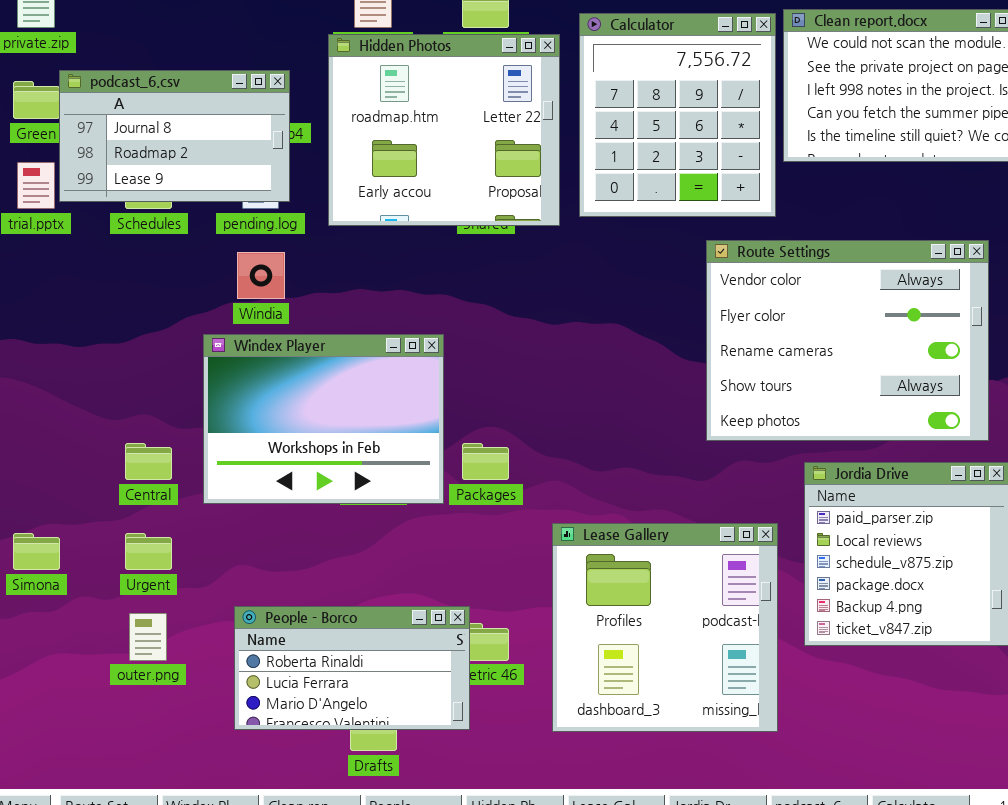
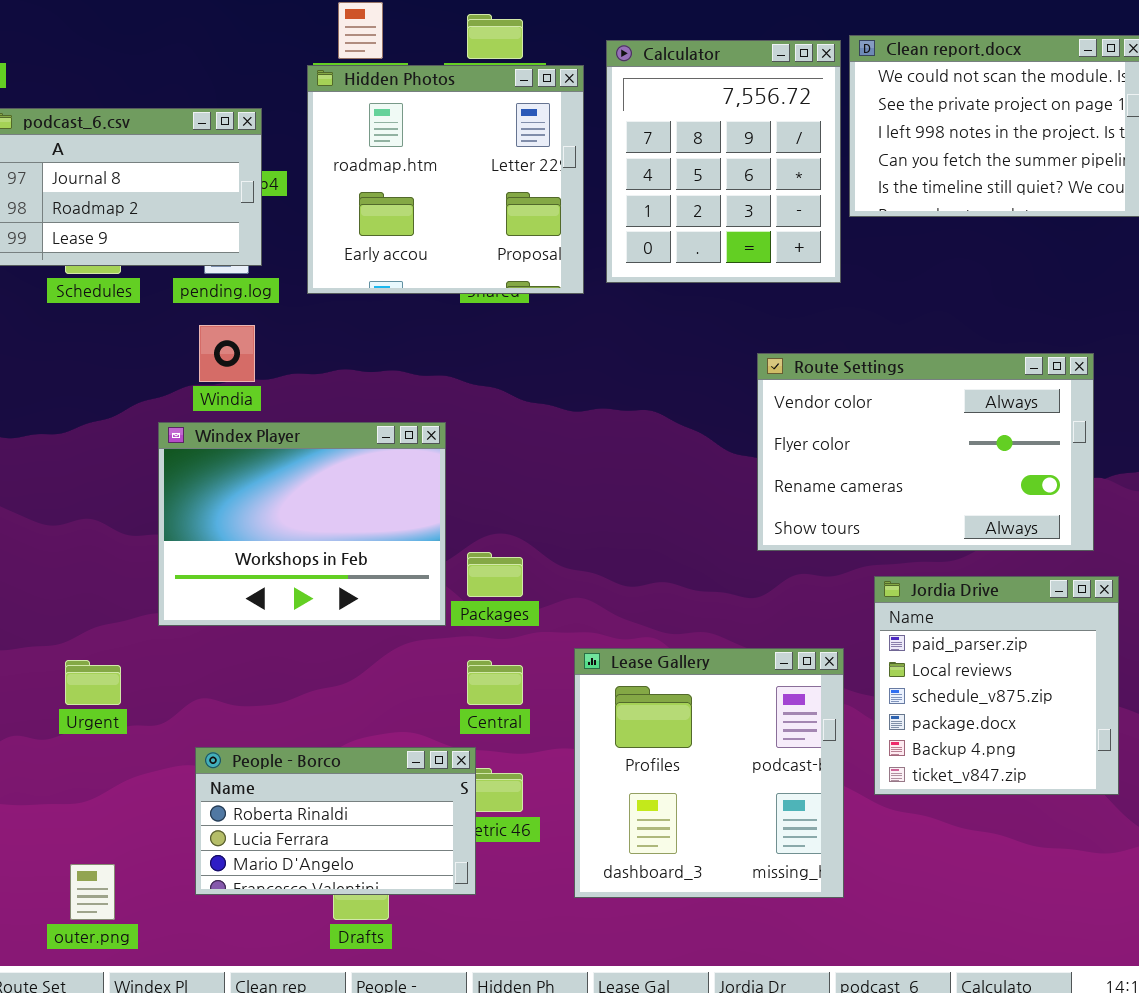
Route Settings: [706,240,989,441] -> [757,353,1094,551], resized
Central: [125,443,172,480] -> [467,660,523,705], moved
outer.png: [129,613,167,661] -> [70,864,115,920], moved

